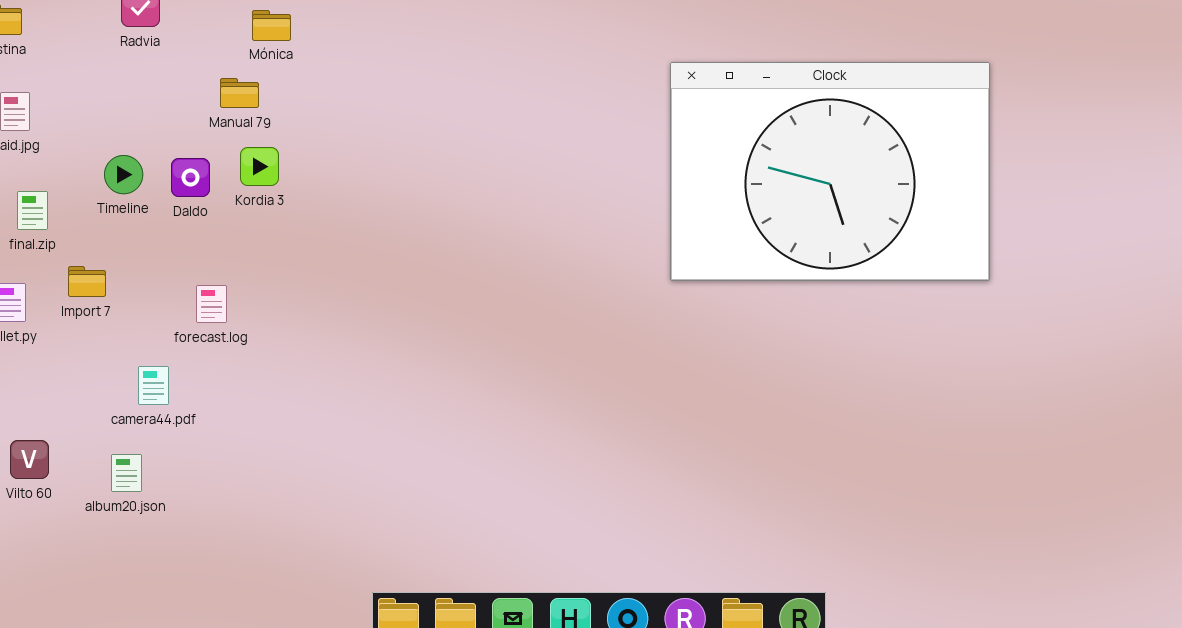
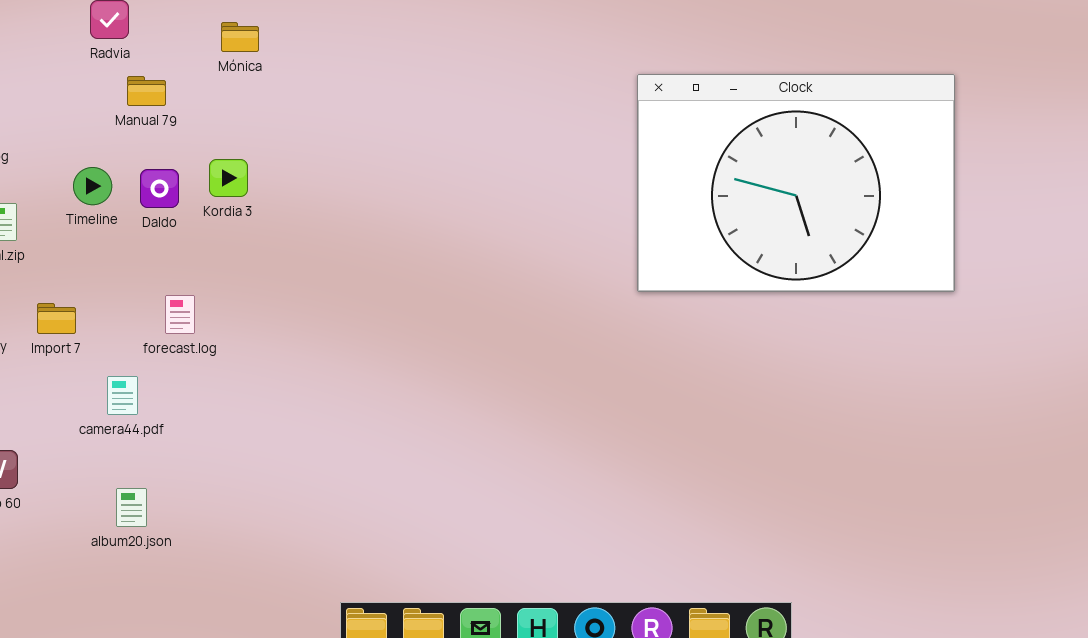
Manual 79: [220,78,259,108] -> [127,76,166,106], moved
Import 7: [68,266,106,297] -> [37,303,76,334], moved
album20.json: [111,454,142,492] -> [116,488,147,527], moved

